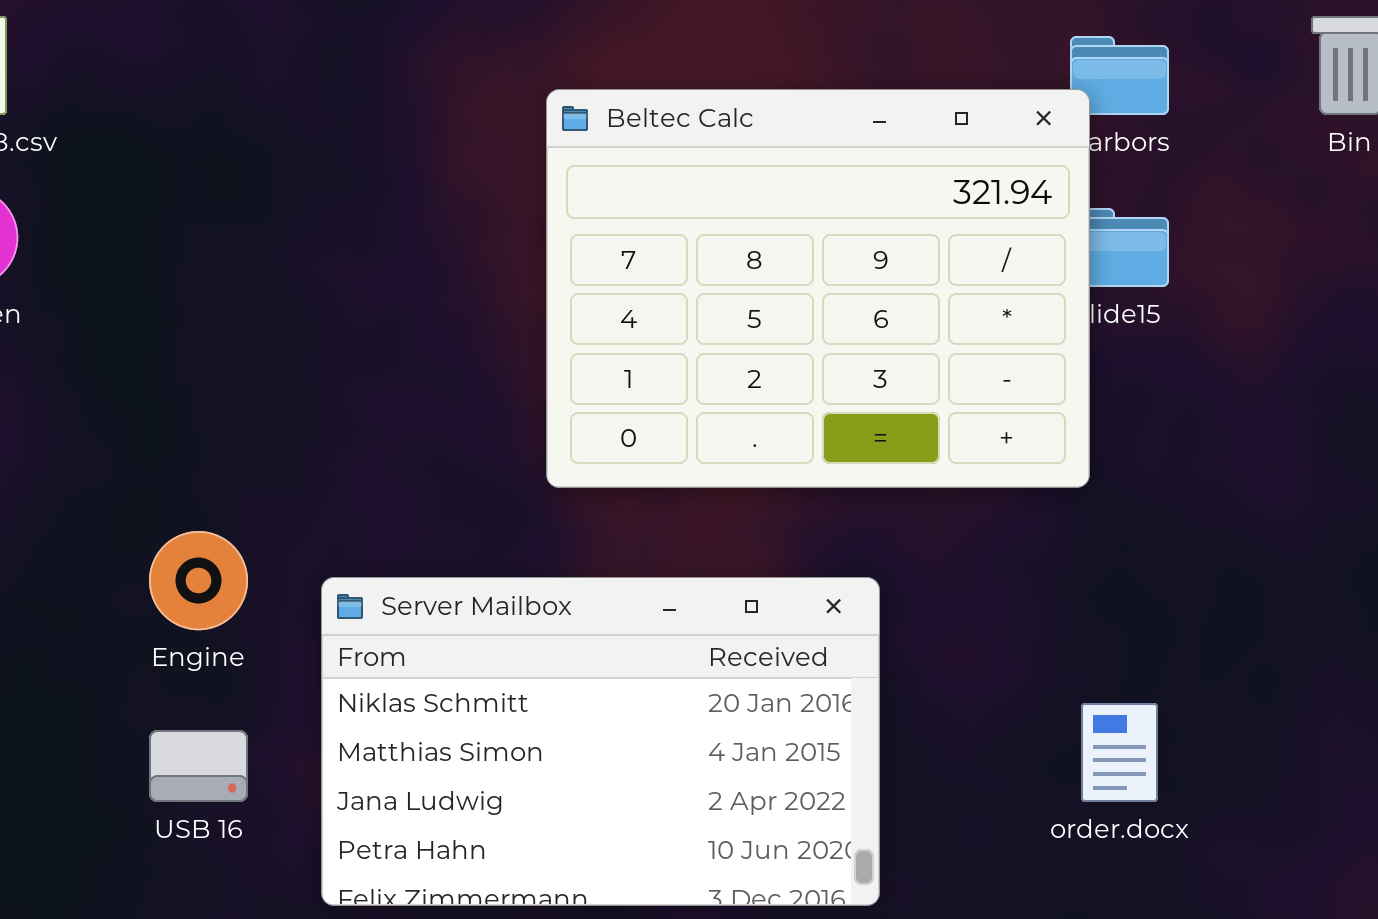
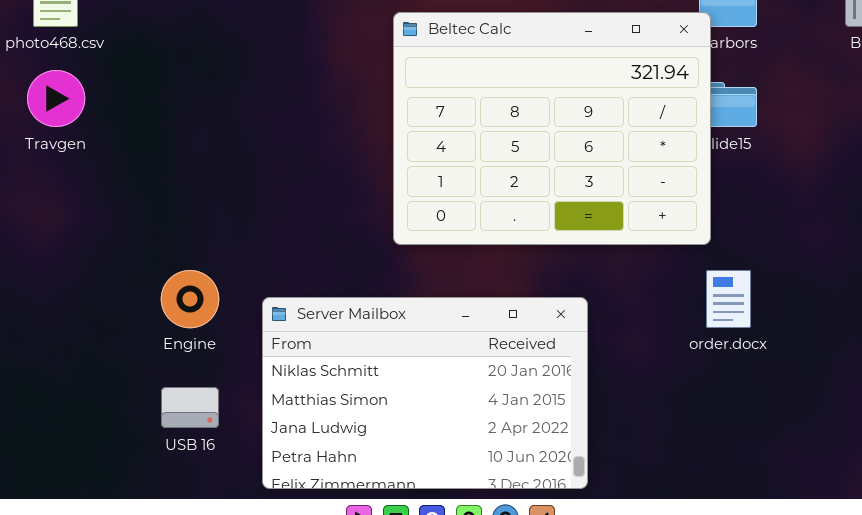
order.docx: [1081,703,1158,802] -> [706,270,751,328], moved

